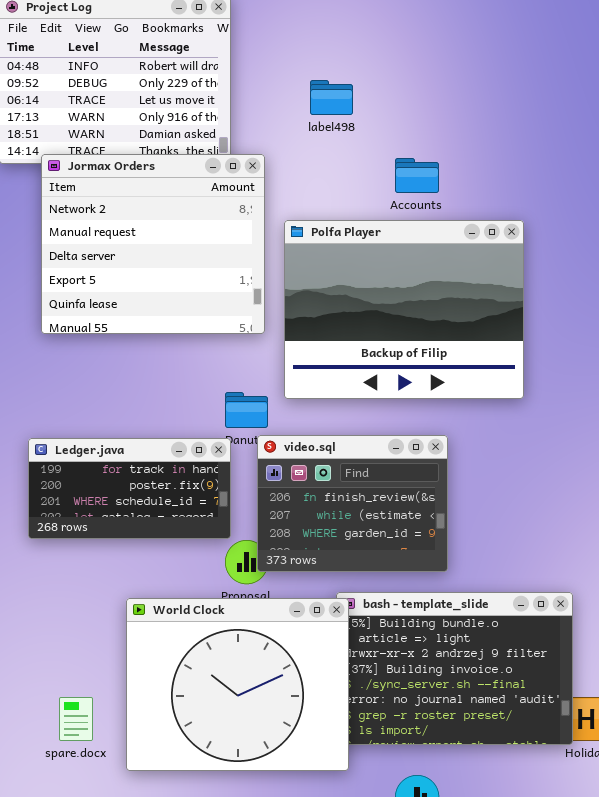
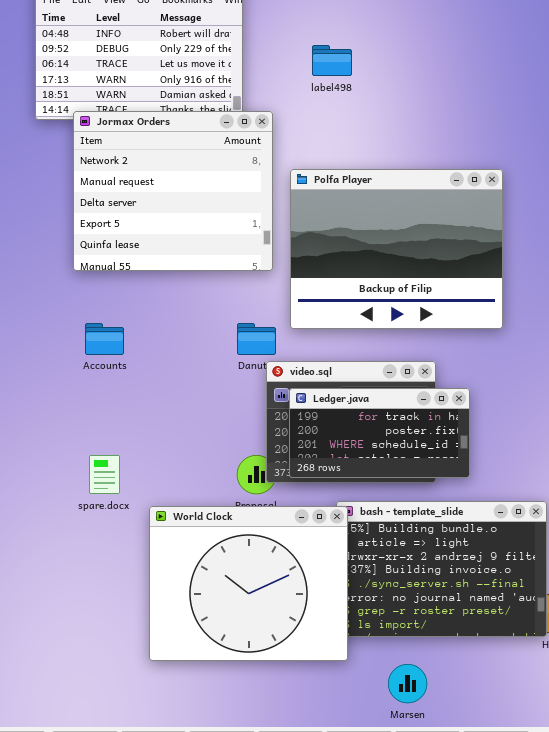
Accounts: [395,158,439,193] -> [85,323,124,355], moved
Ledger.java: [28,438,231,539] -> [289,388,470,478], moved
spare.docx: [59,697,93,741] -> [89,455,120,494], moved

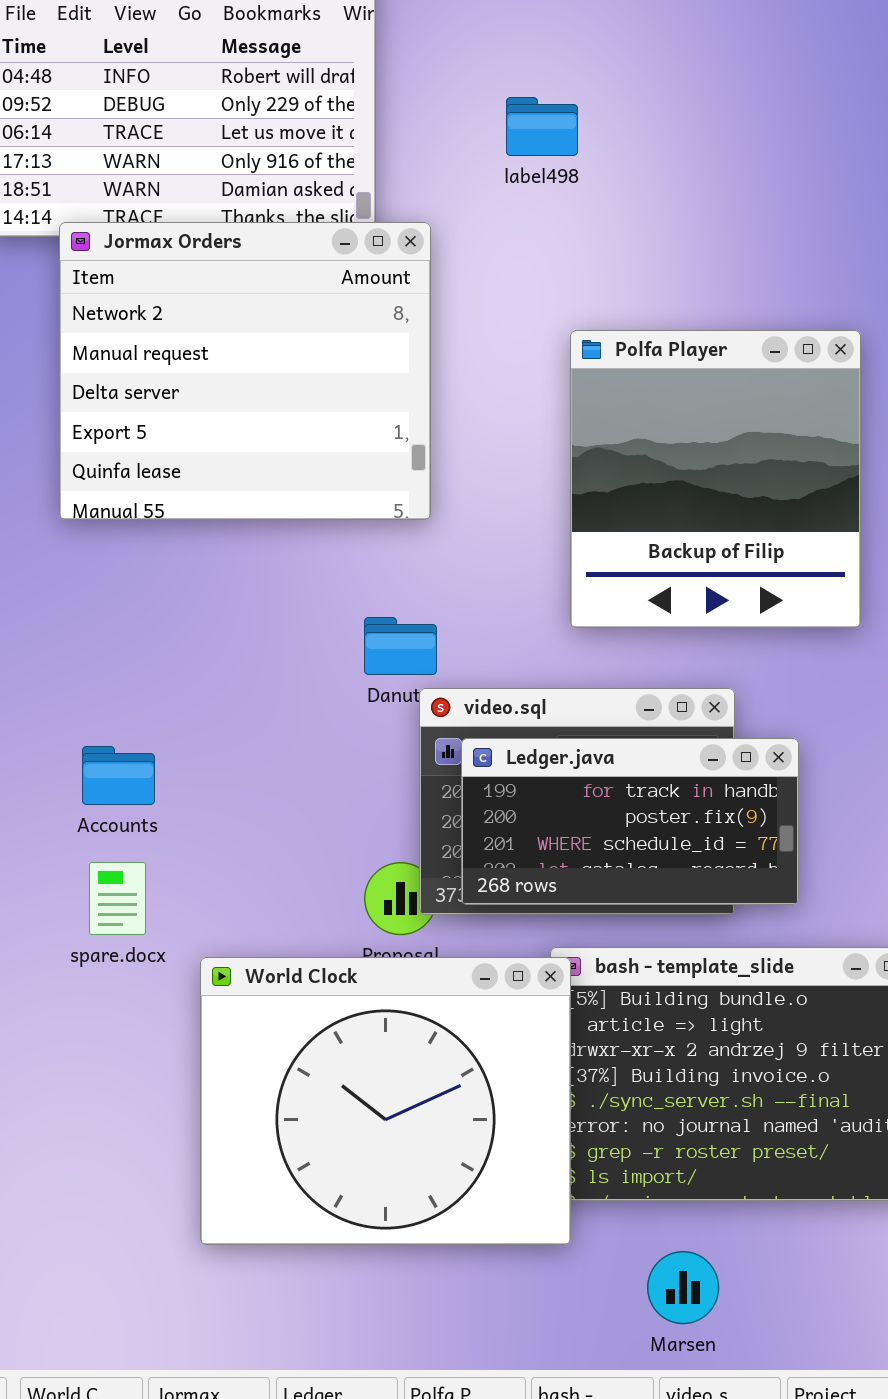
Polfa Player: [290,169,503,329] -> [570,330,861,628], resized
Accounts: [85,323,124,355] -> [82,746,155,805], moved

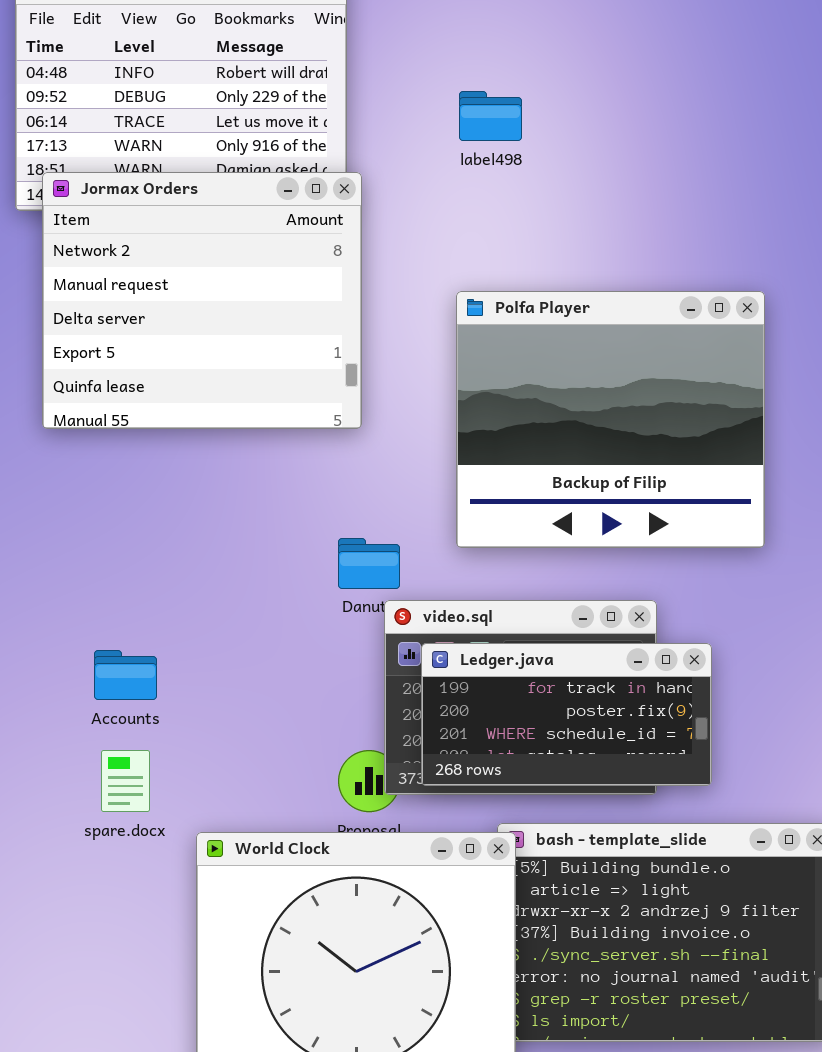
Jormax Orders: [59,222,431,520] -> [42,172,362,429], moved
Polfa Player: [570,330,861,628] -> [456,291,765,548], resized

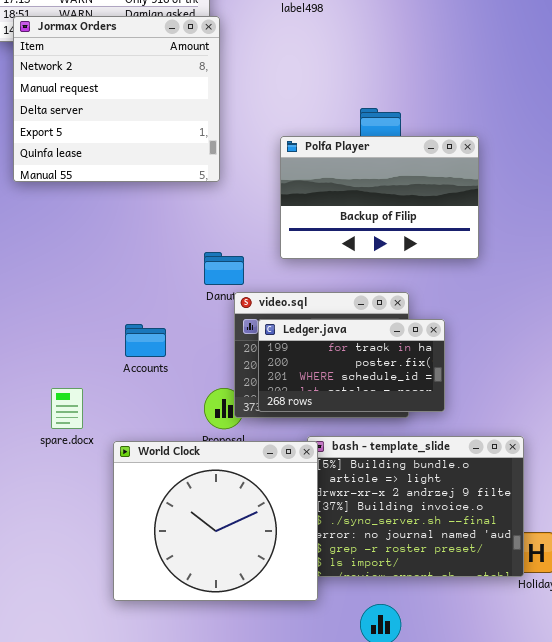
Polfa Player: [456,291,765,548] -> [280,136,479,259], resized
Accounts: [94,650,157,700] -> [125,324,166,357], moved

